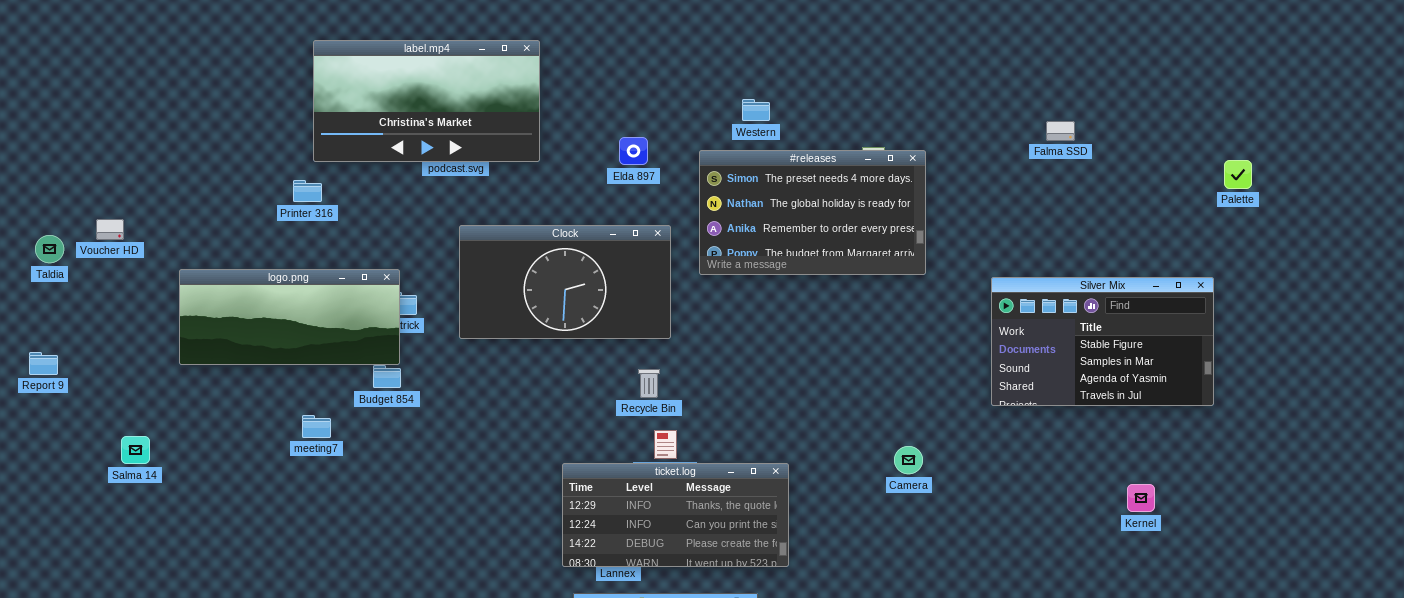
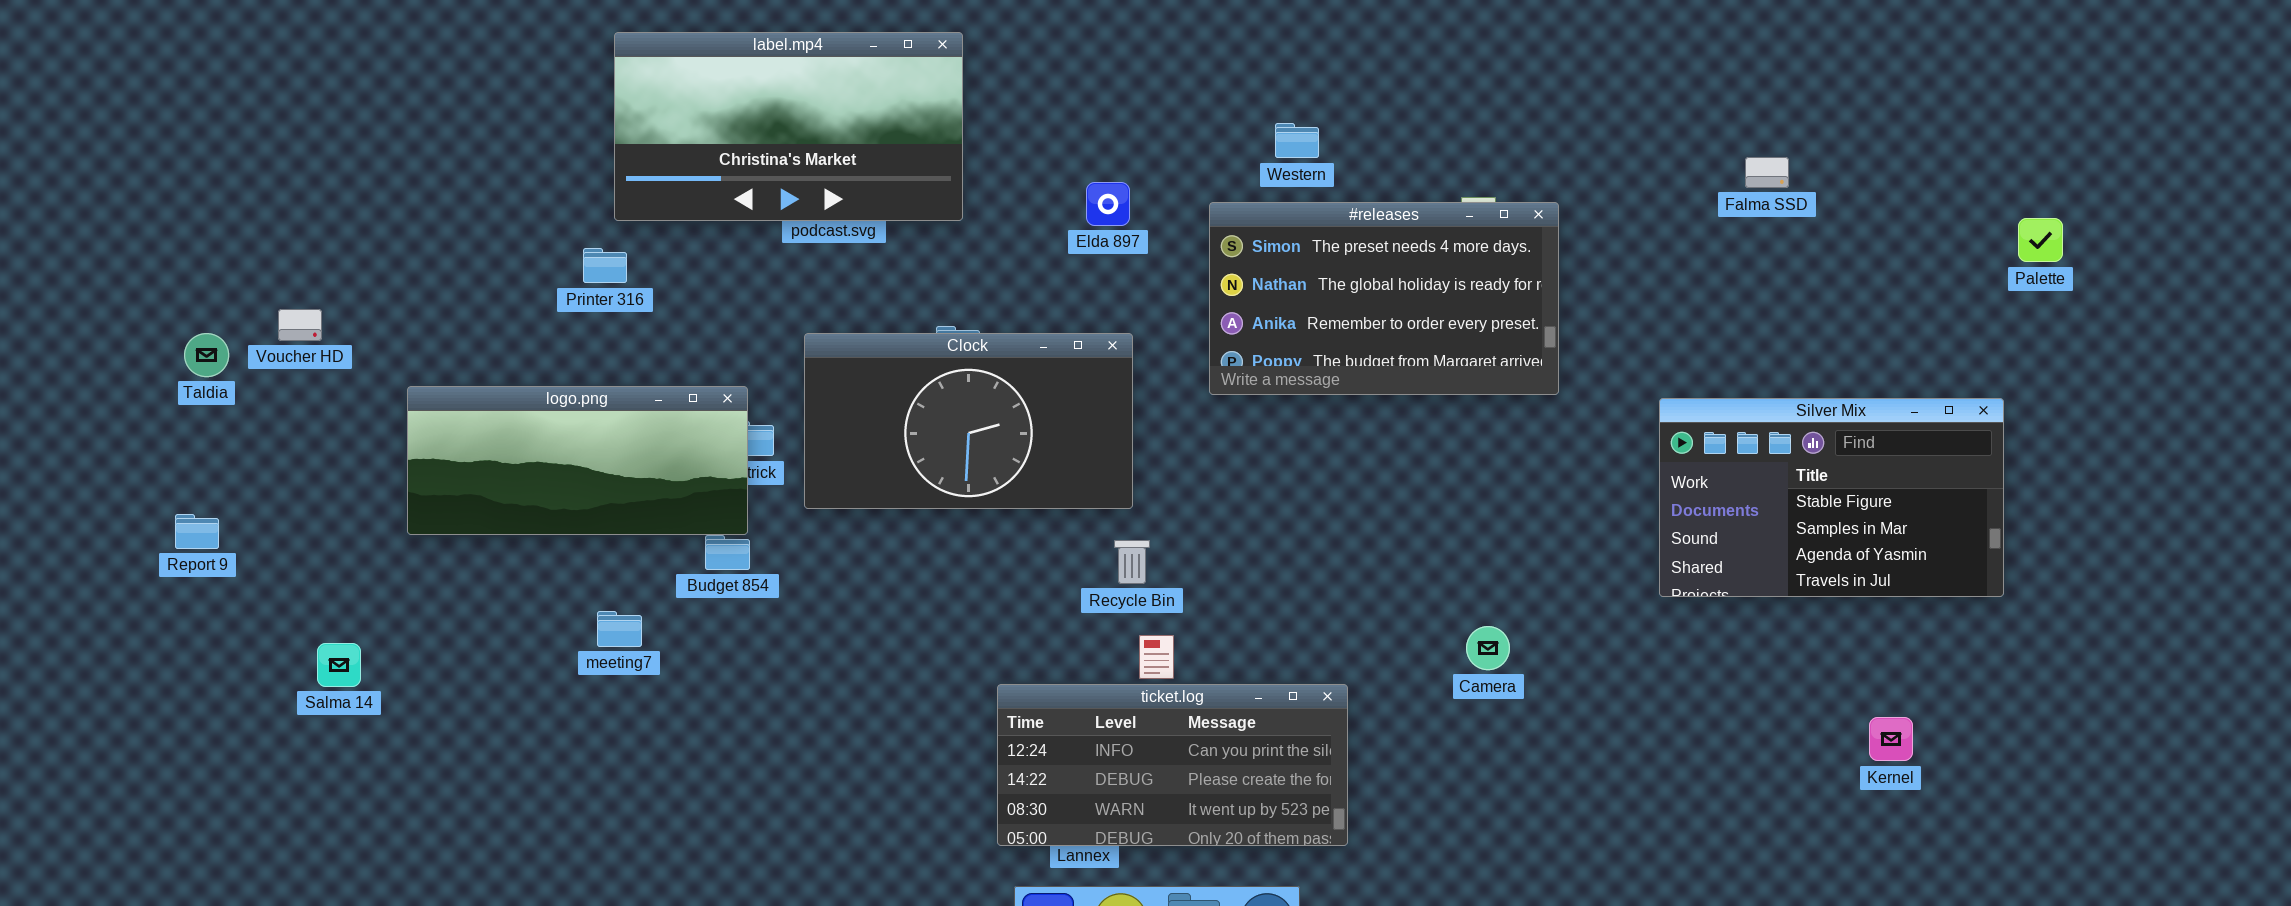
Clock: [459,225,671,339] -> [804,333,1133,509], moved
Camera: [894,446,923,474] -> [1466,626,1510,670], moved
ticket.log: [562,463,789,567] -> [997,684,1348,846], scrolled down 1 row

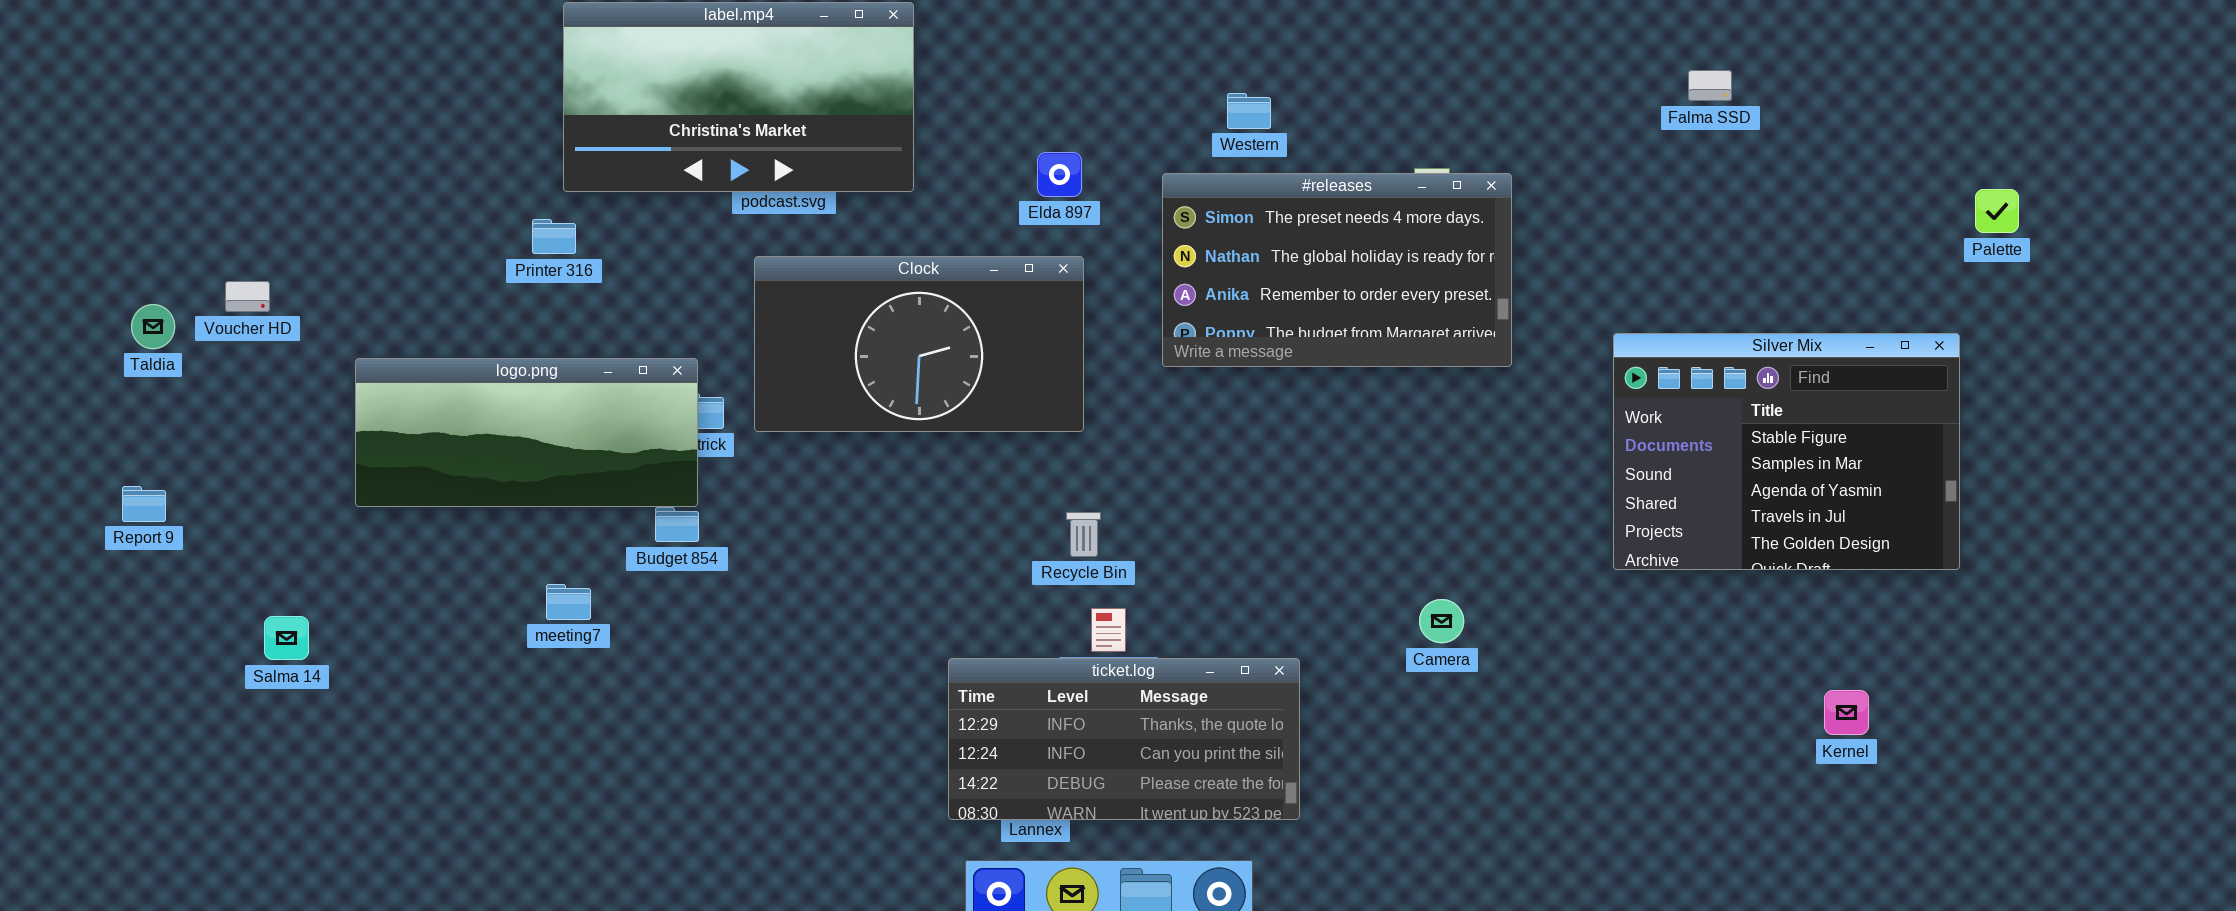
Falma SSD: [1745,157,1789,188] -> [1688,70,1732,101], moved
Clock: [804,333,1133,509] -> [754,256,1084,432], moved
Silver Mix: [1659,398,2004,597] -> [1613,333,1960,570], resized
ticket.log: [997,684,1348,846] -> [948,658,1300,820], scrolled up 1 row

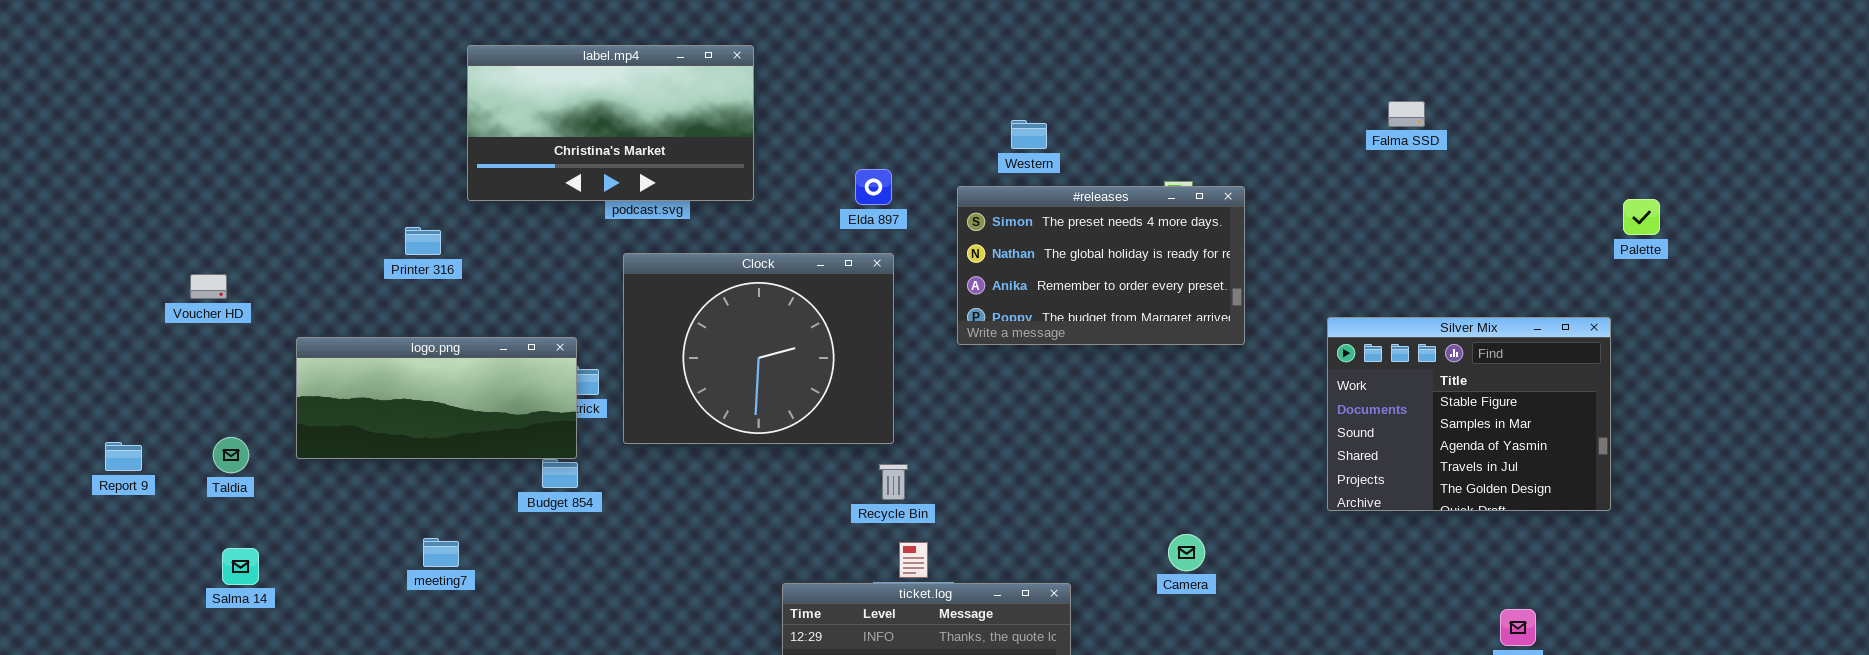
Printer 316: [532,219,576,254] -> [405,227,441,255], moved
Clock: [754,256,1084,432] -> [623,253,894,444], resized
Taldia: [131,304,175,349] -> [213,437,249,473], moved
meeting7: [546,584,591,620] -> [423,538,459,567], moved

